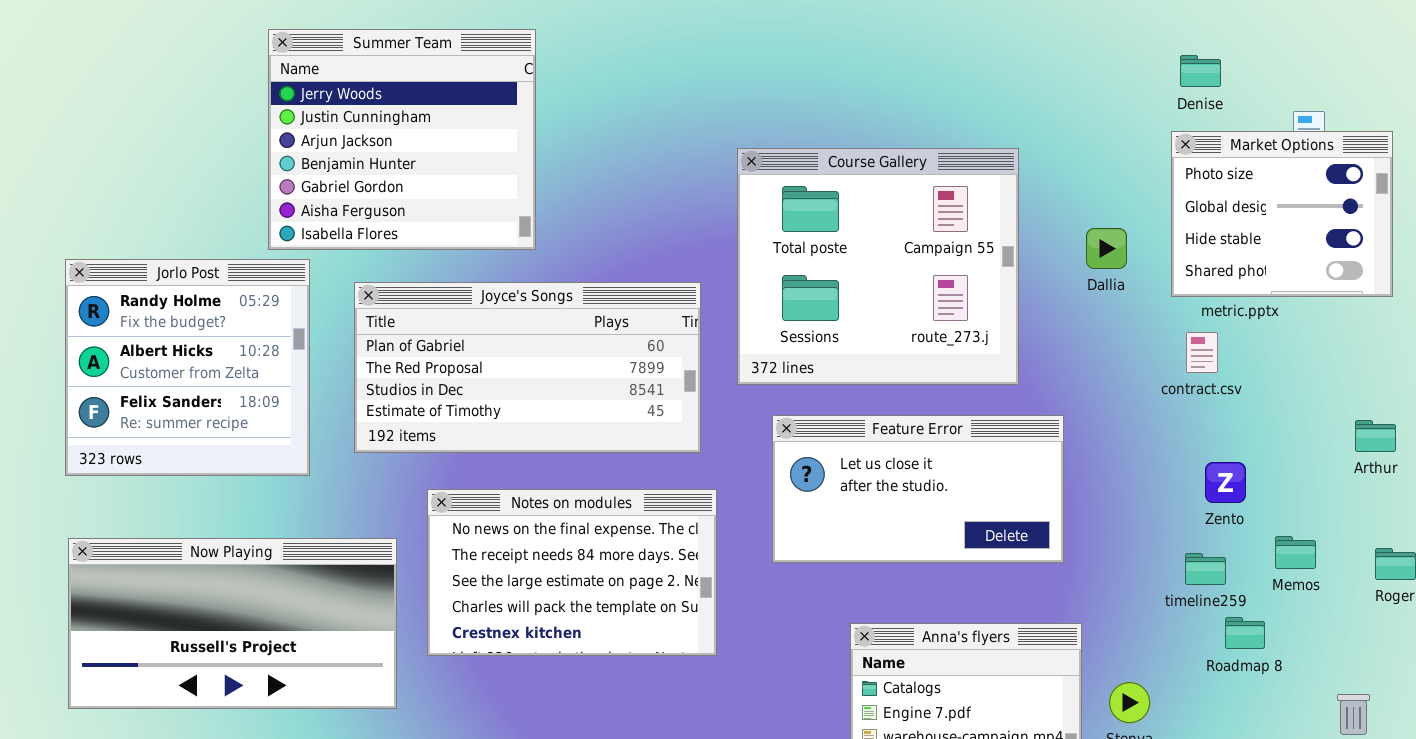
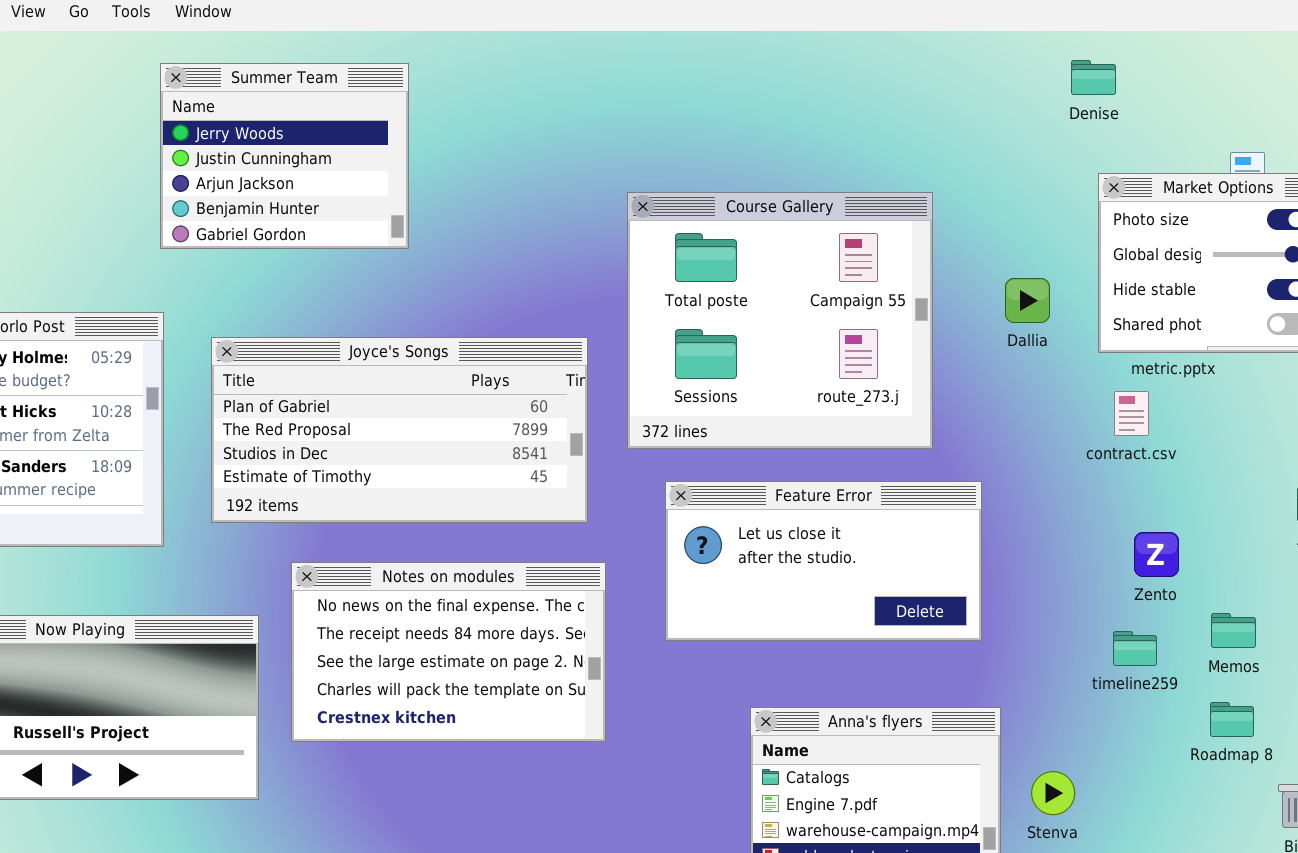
Summer Team: [268,29,536,250] -> [160,63,409,249], resized
Denise: [1180,55,1221,87] -> [1071,60,1116,95], moved
Roadmap 8: [1225,617,1265,649] -> [1210,702,1254,737], moved

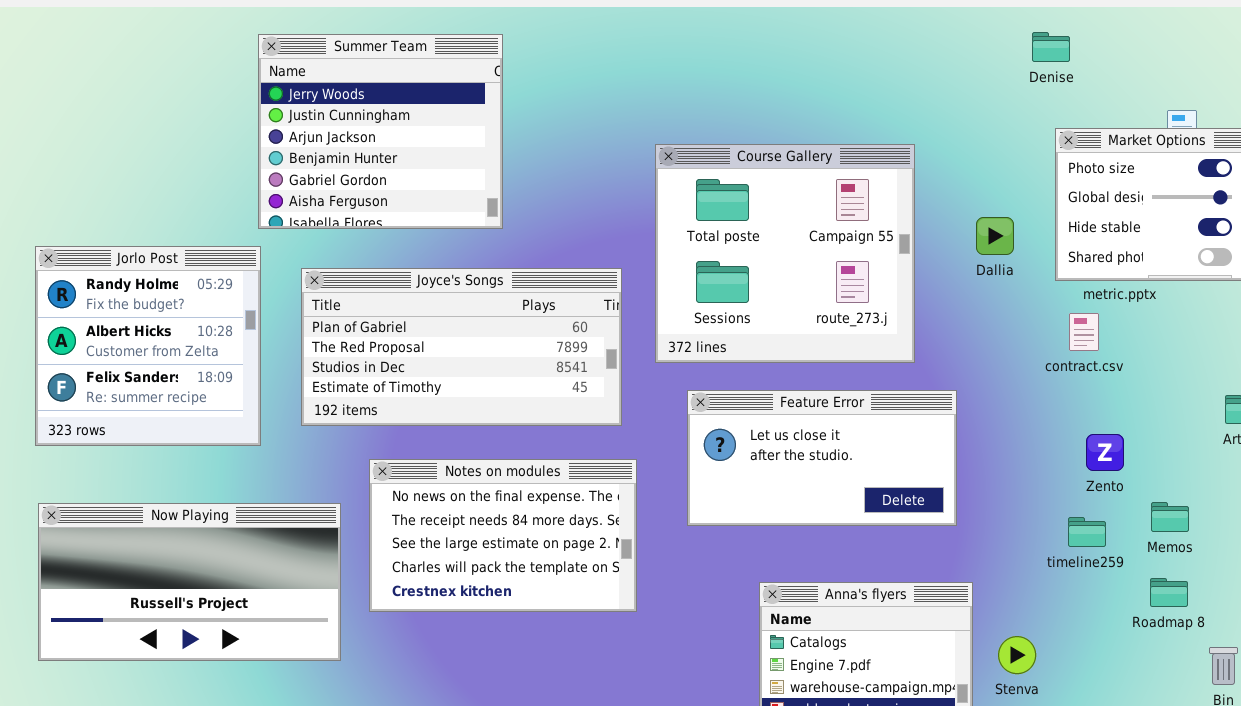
Summer Team: [160,63,409,249] -> [258,34,503,229], resized

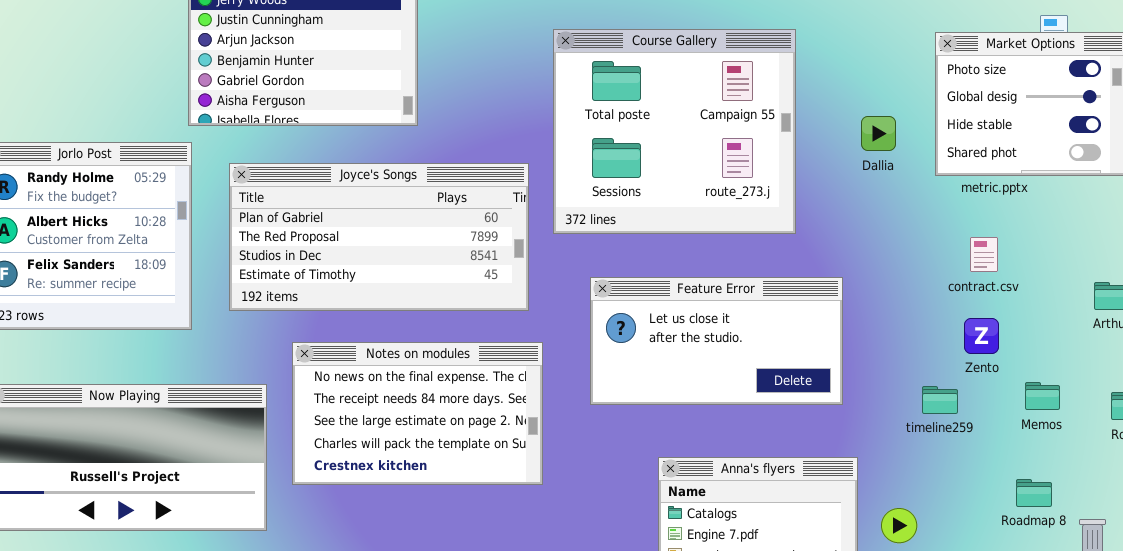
Course Gallery: [655,144,915,363] -> [553,29,796,234], moved
contract.csv: [1069,313,1099,351] -> [970,237,998,272], moved
timeline259: [1068,517,1106,547] -> [922,386,958,414], moved
Roadmap 8: [1150,578,1188,607] -> [1016,479,1052,507], moved

